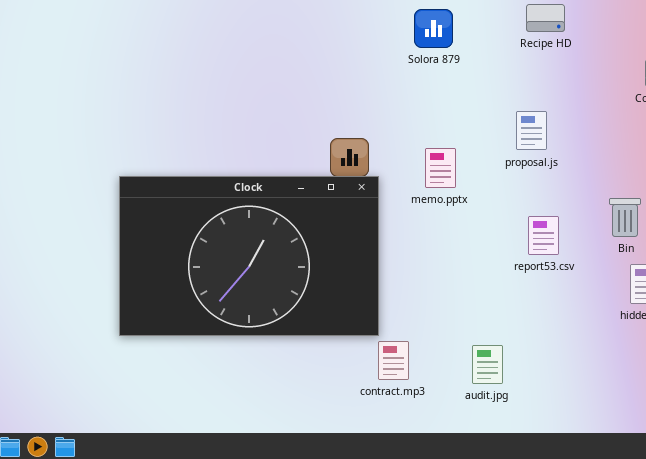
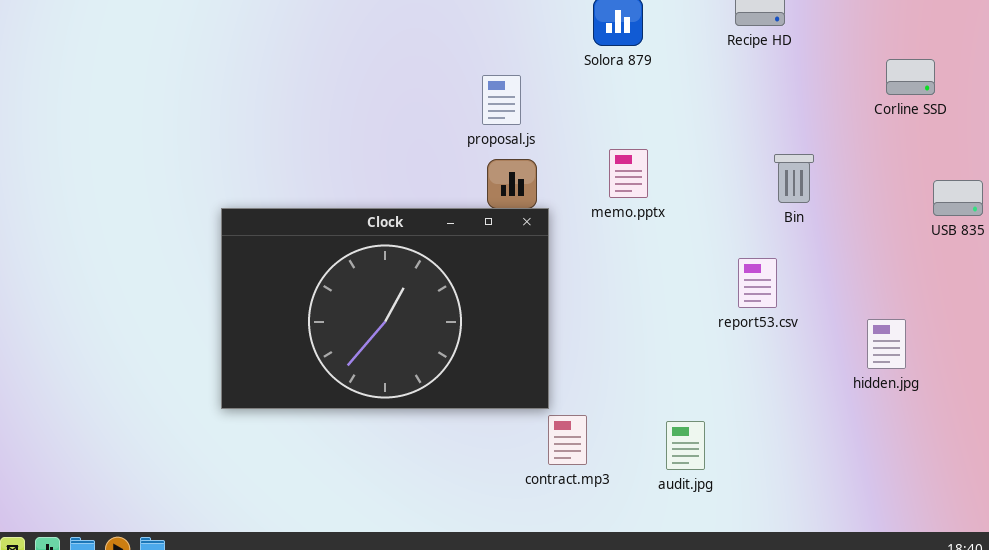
proposal.js: [516,111,547,150] -> [482,75,521,125], moved
memo.pptx: [425,148,456,188] -> [609,149,648,198], moved
Bin: [609,198,641,237] -> [774,154,814,203], moved

